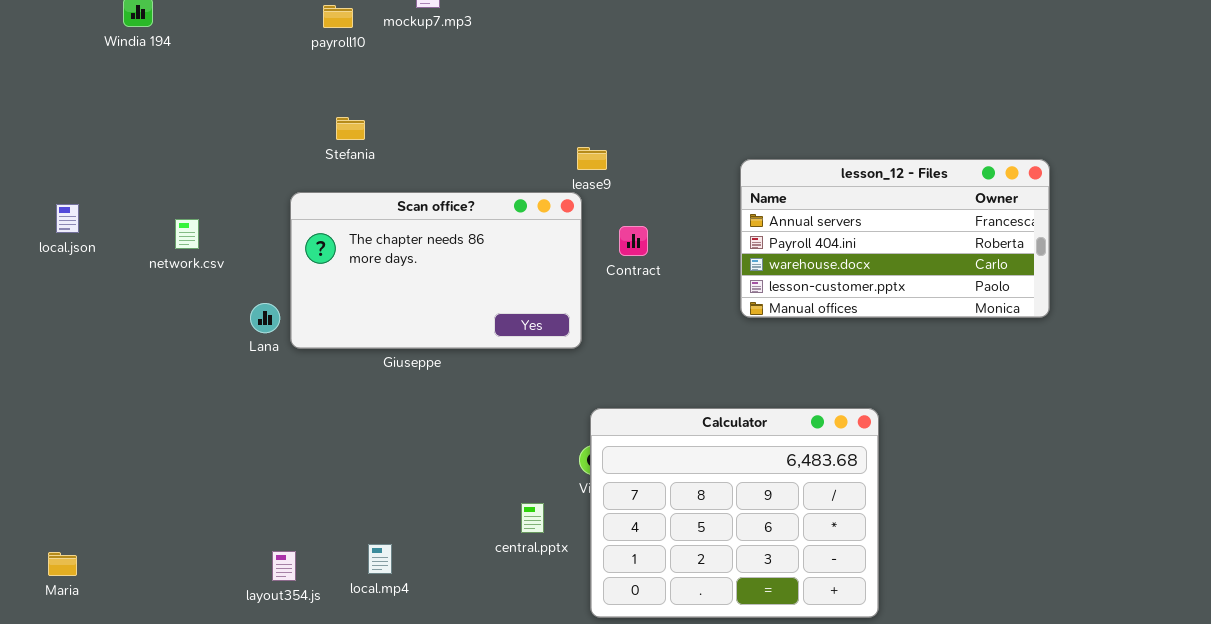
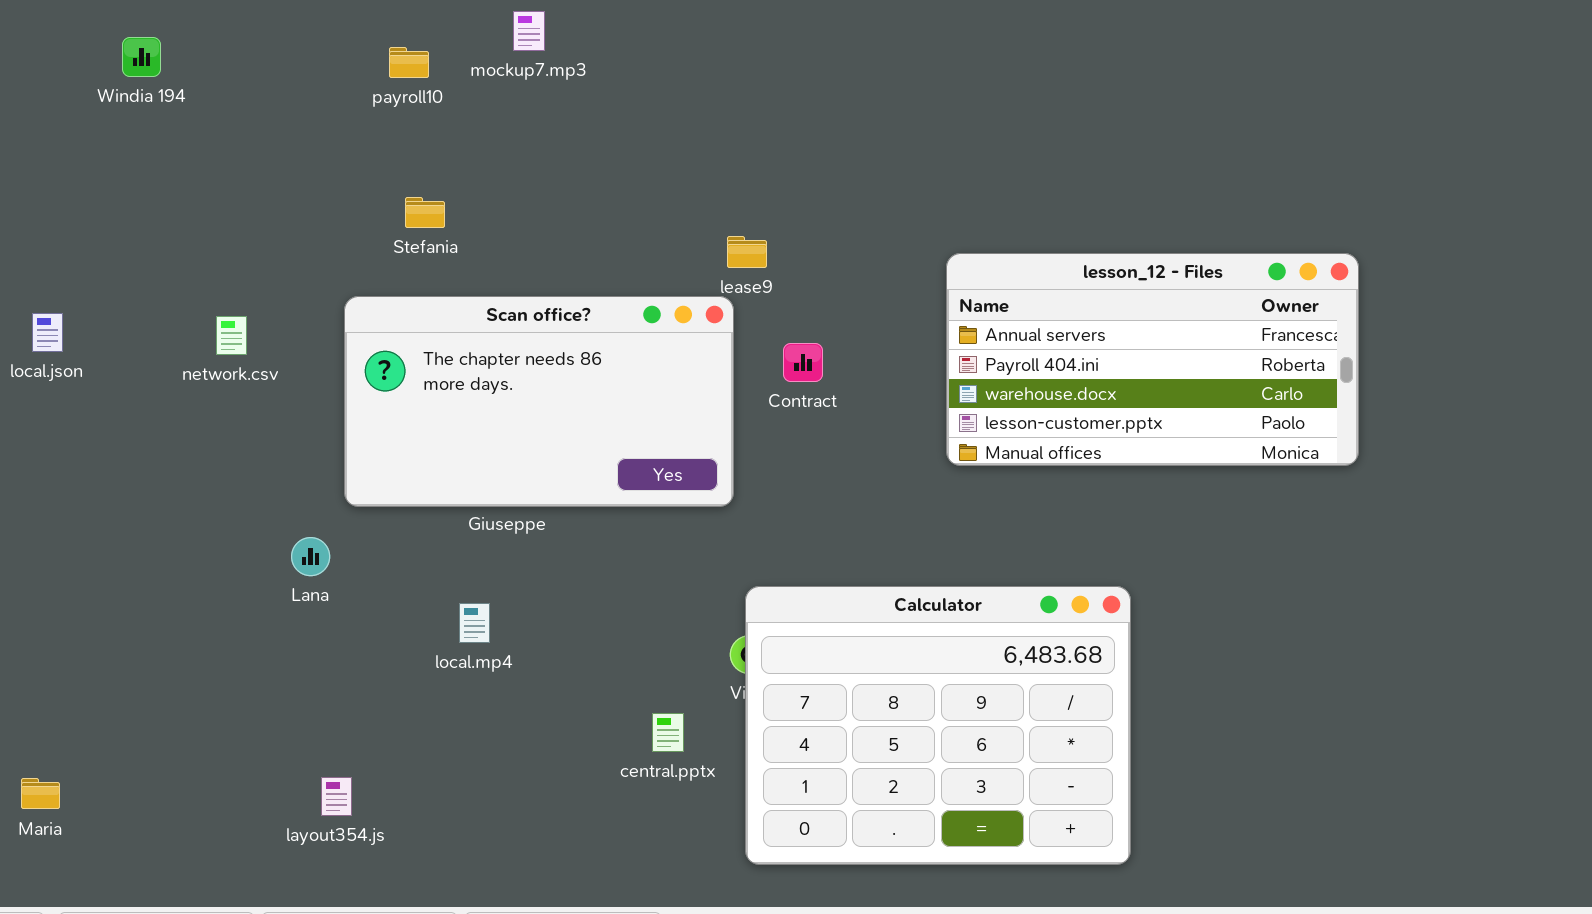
network.csv: [175,219,199,249] -> [216,316,247,355], moved
Lana: [250,303,280,333] -> [291,537,330,576], moved
local.mp4: [368,544,392,574] -> [459,603,490,643], moved

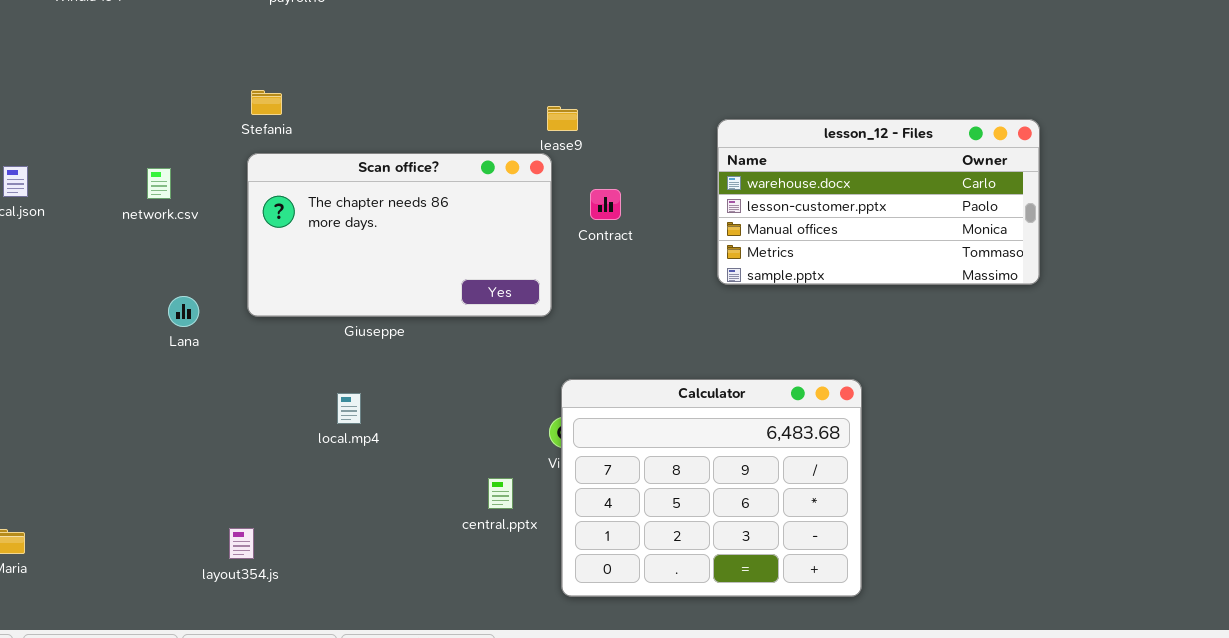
Stefania: [405,197,445,228] -> [251,90,282,115], moved
lesson_12 - Files: [946,253,1359,466] -> [717,119,1040,285], scrolled down 2 rows
Lana: [291,537,330,576] -> [168,296,199,327], moved

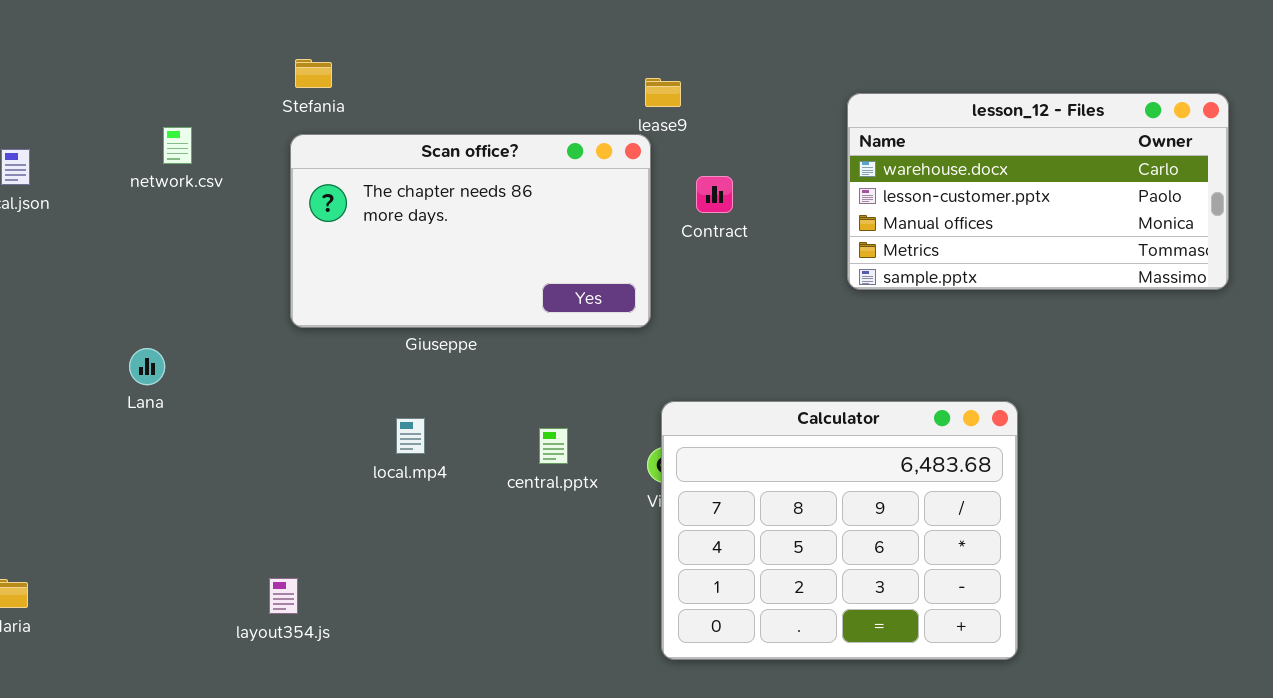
network.csv: [147,168,171,199] -> [163,127,192,164], moved
Lana: [168,296,199,327] -> [129,348,165,385], moved
central.pptx: [488,478,513,509] -> [539,428,568,464], moved

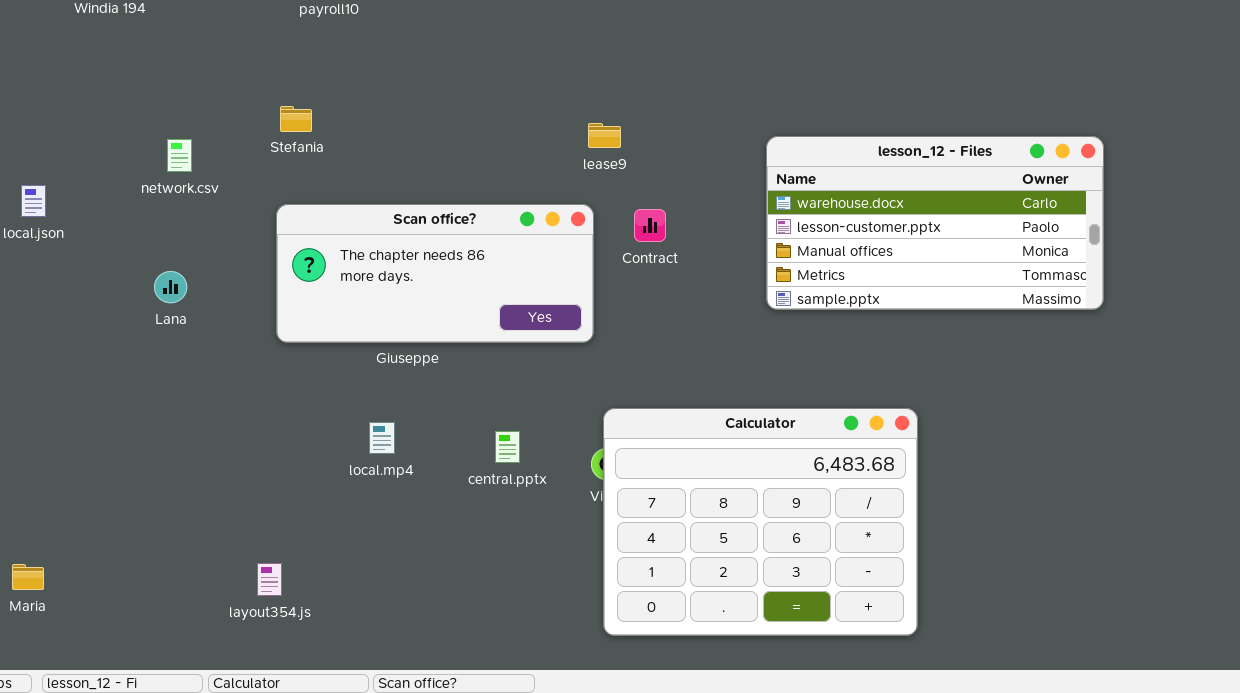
network.csv: [163,127,192,164] -> [167,139,192,172], moved
Scan office?: [290,134,651,328] -> [276,204,594,343], resized
Lana: [129,348,165,385] -> [154,271,187,303], moved

